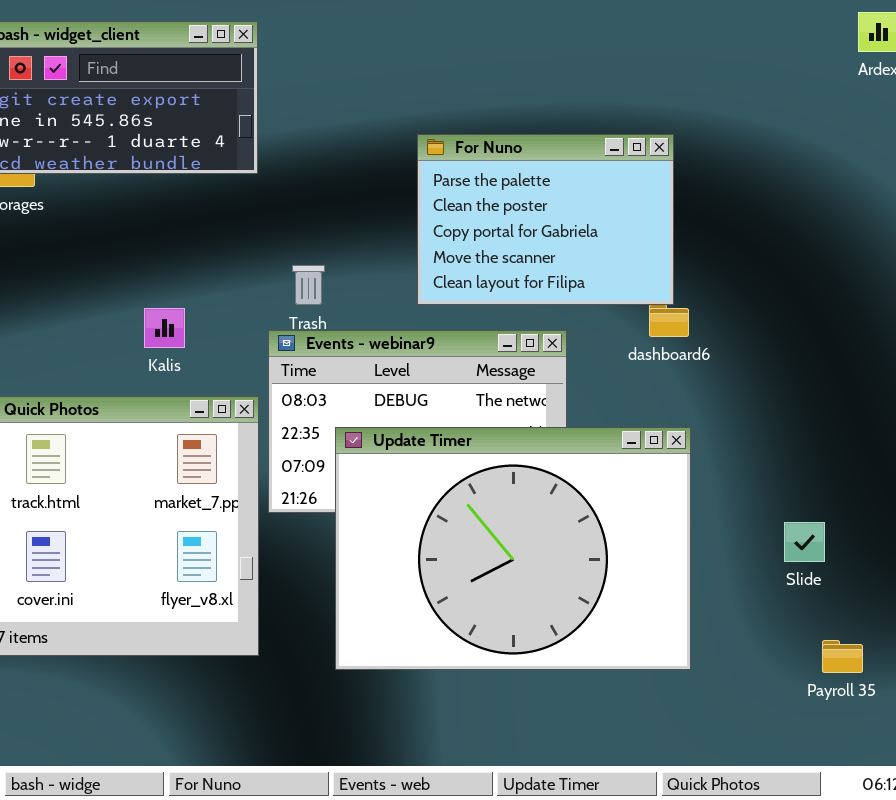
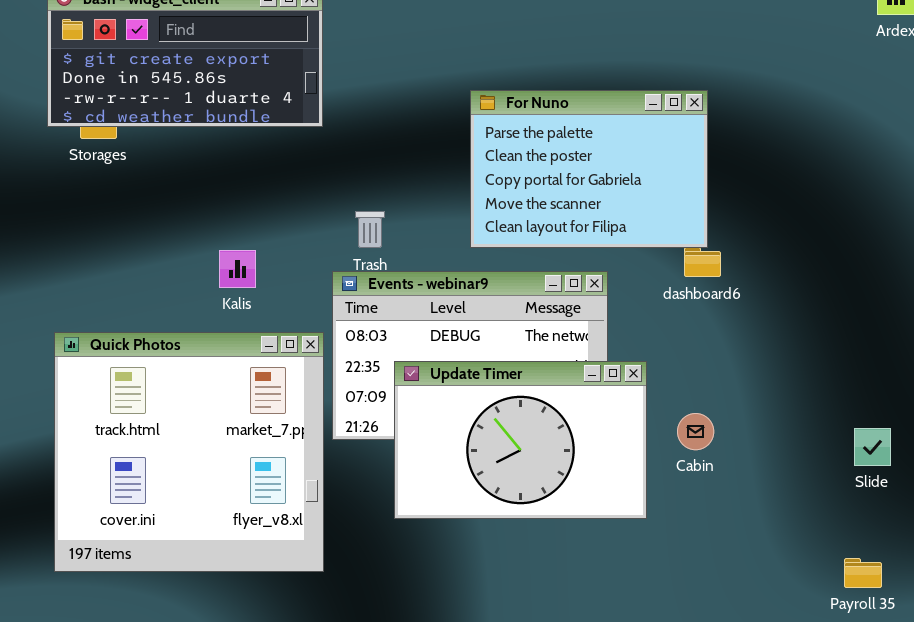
Update Timer: [335,427,691,670] -> [394,361,647,519], resized
Slide: [784,522,825,562] -> [854,428,891,466], moved

